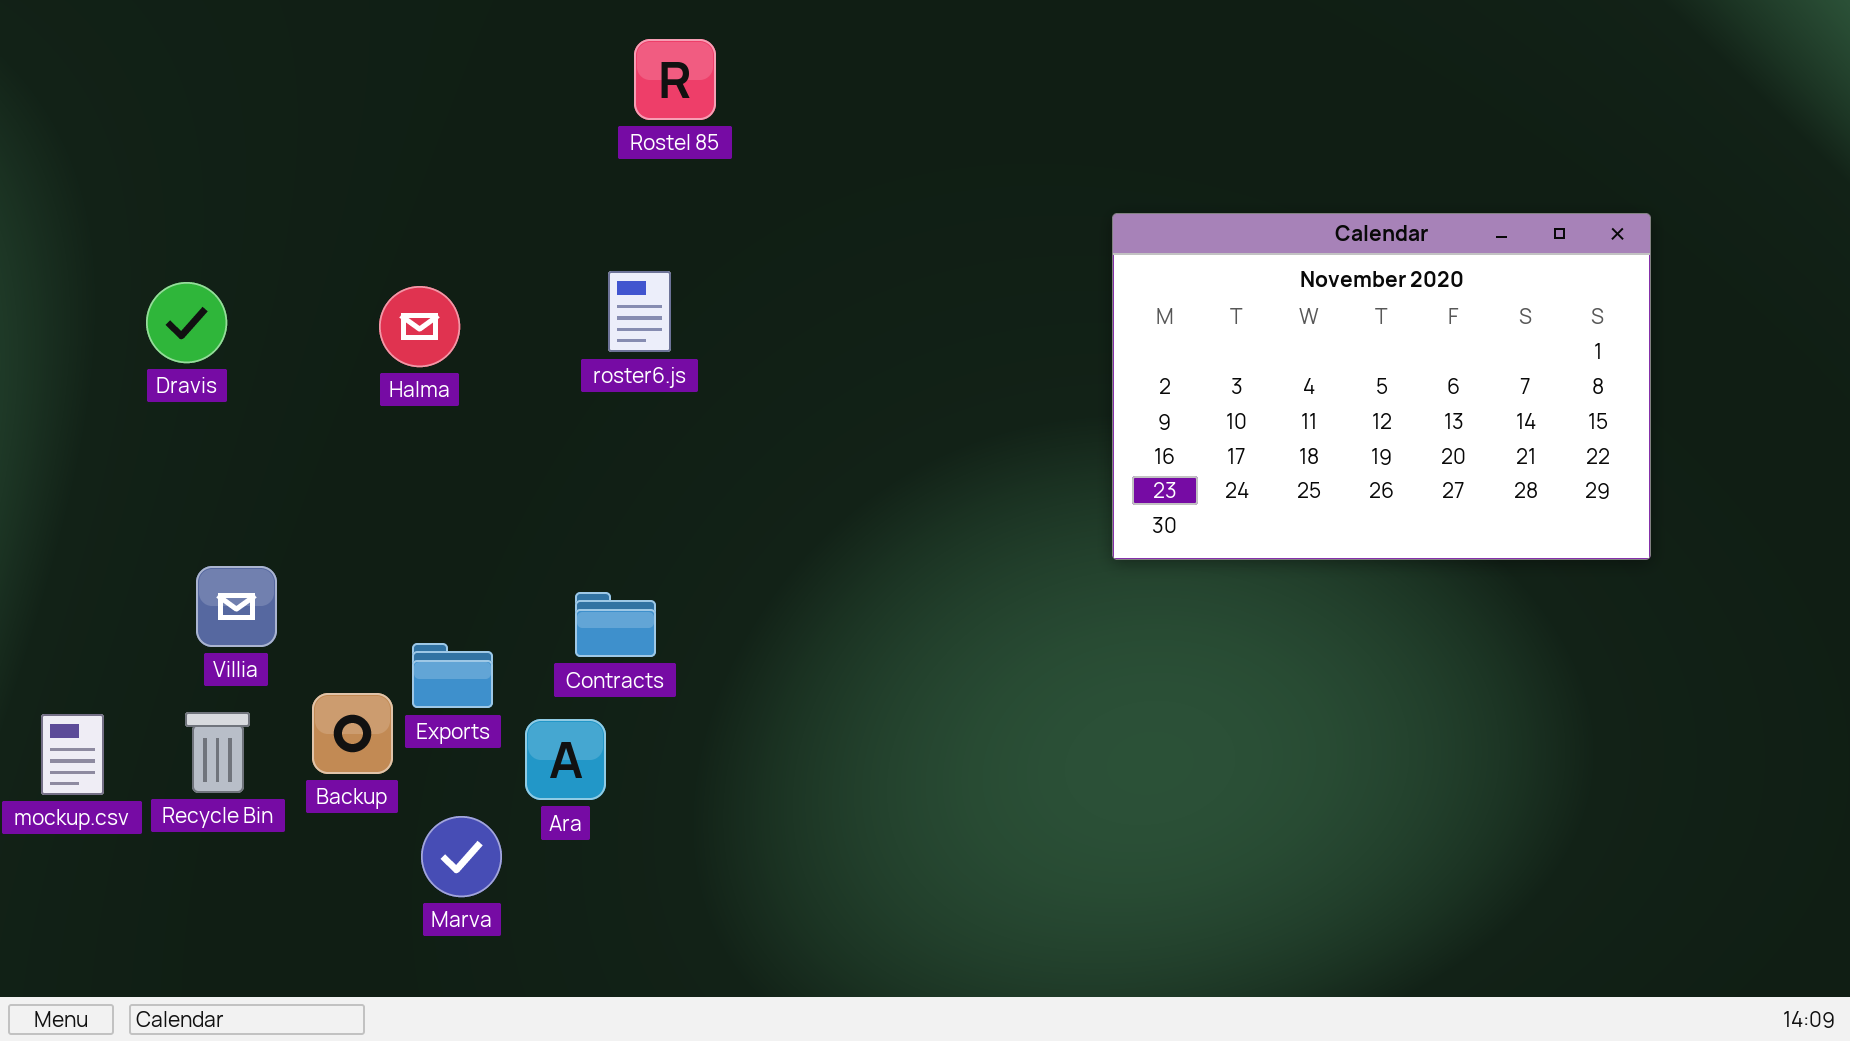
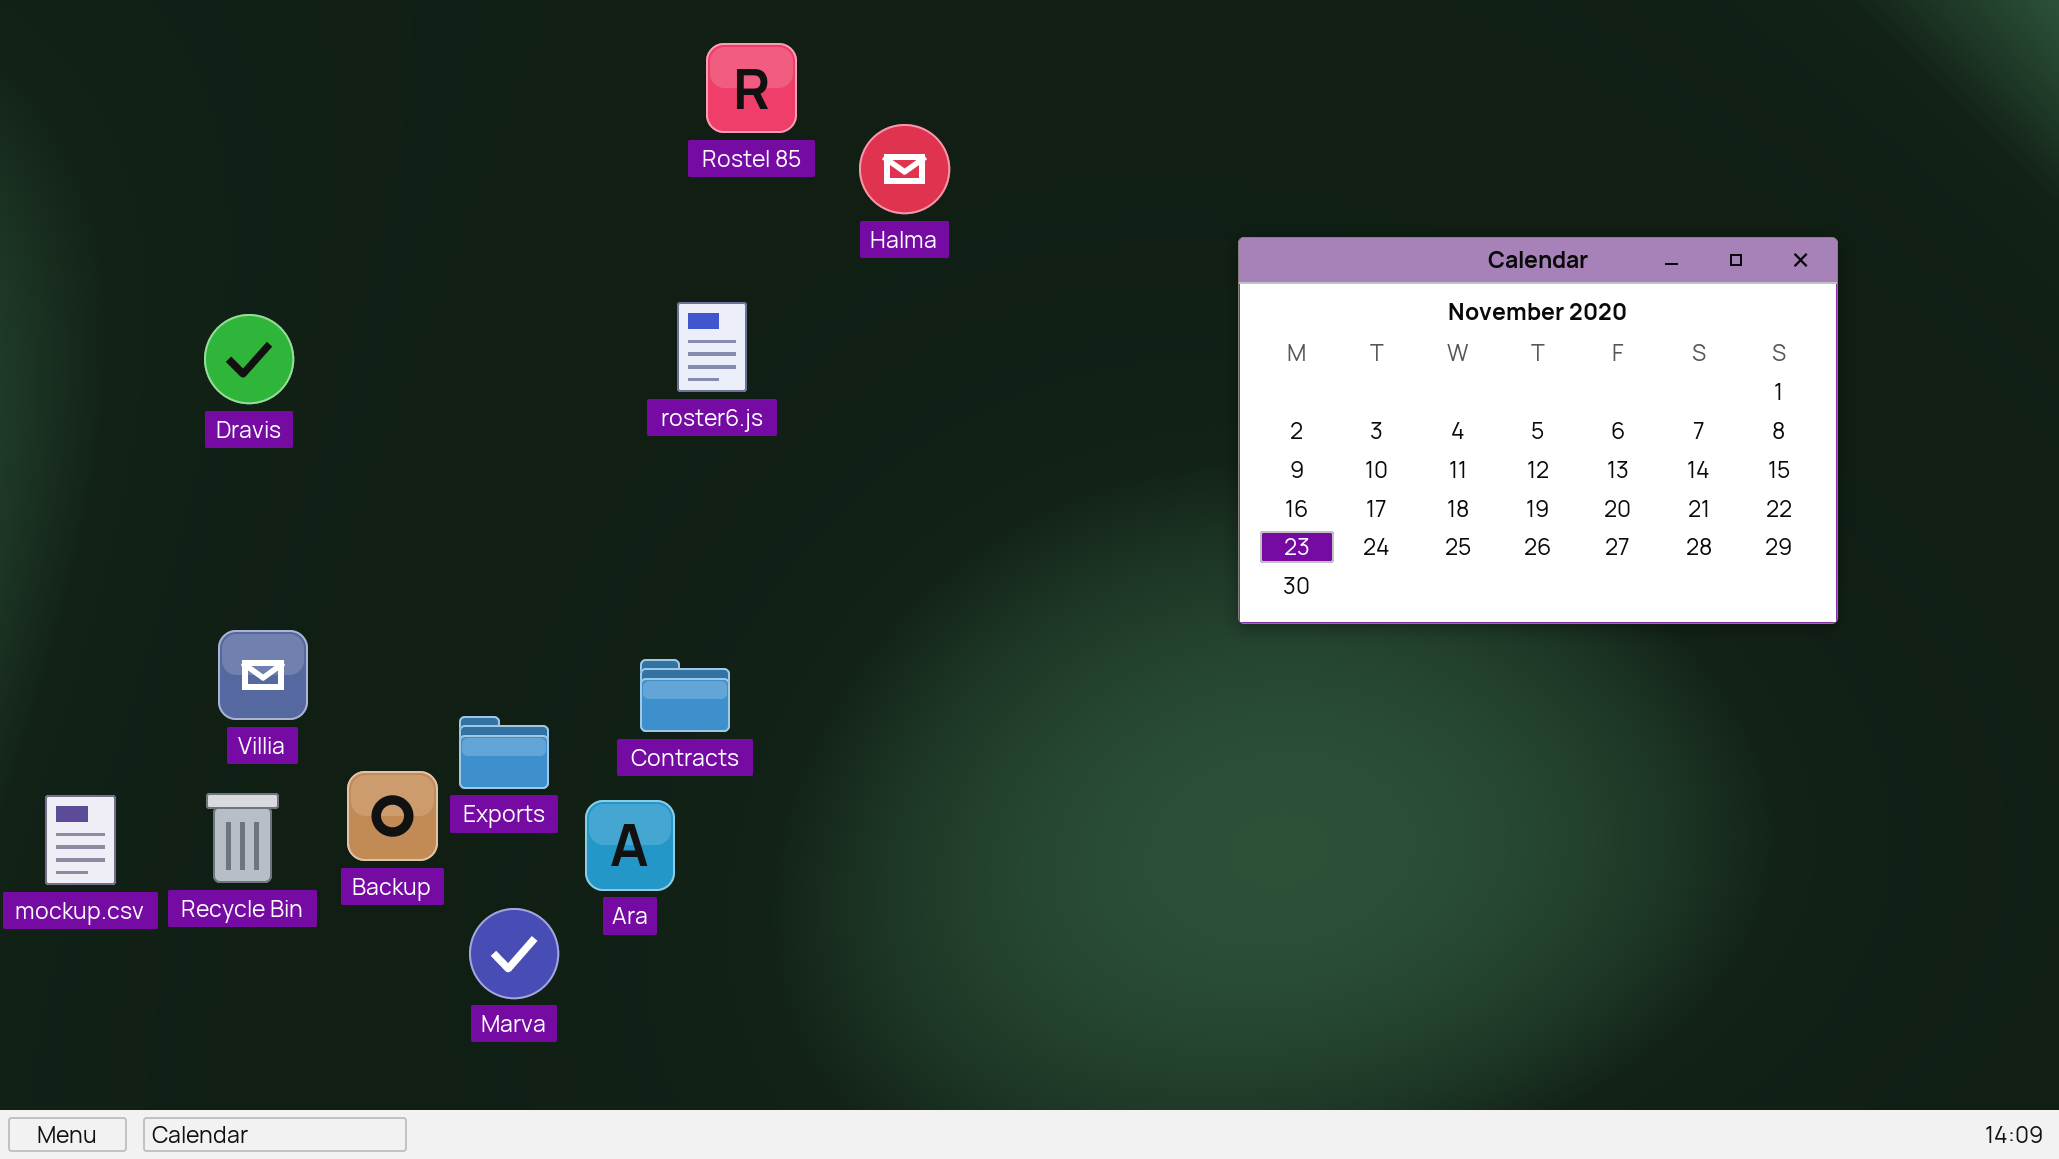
Dravis: [146,282,227,363] -> [204,314,294,404], moved
Halma: [379,286,460,367] -> [859,124,950,214], moved

